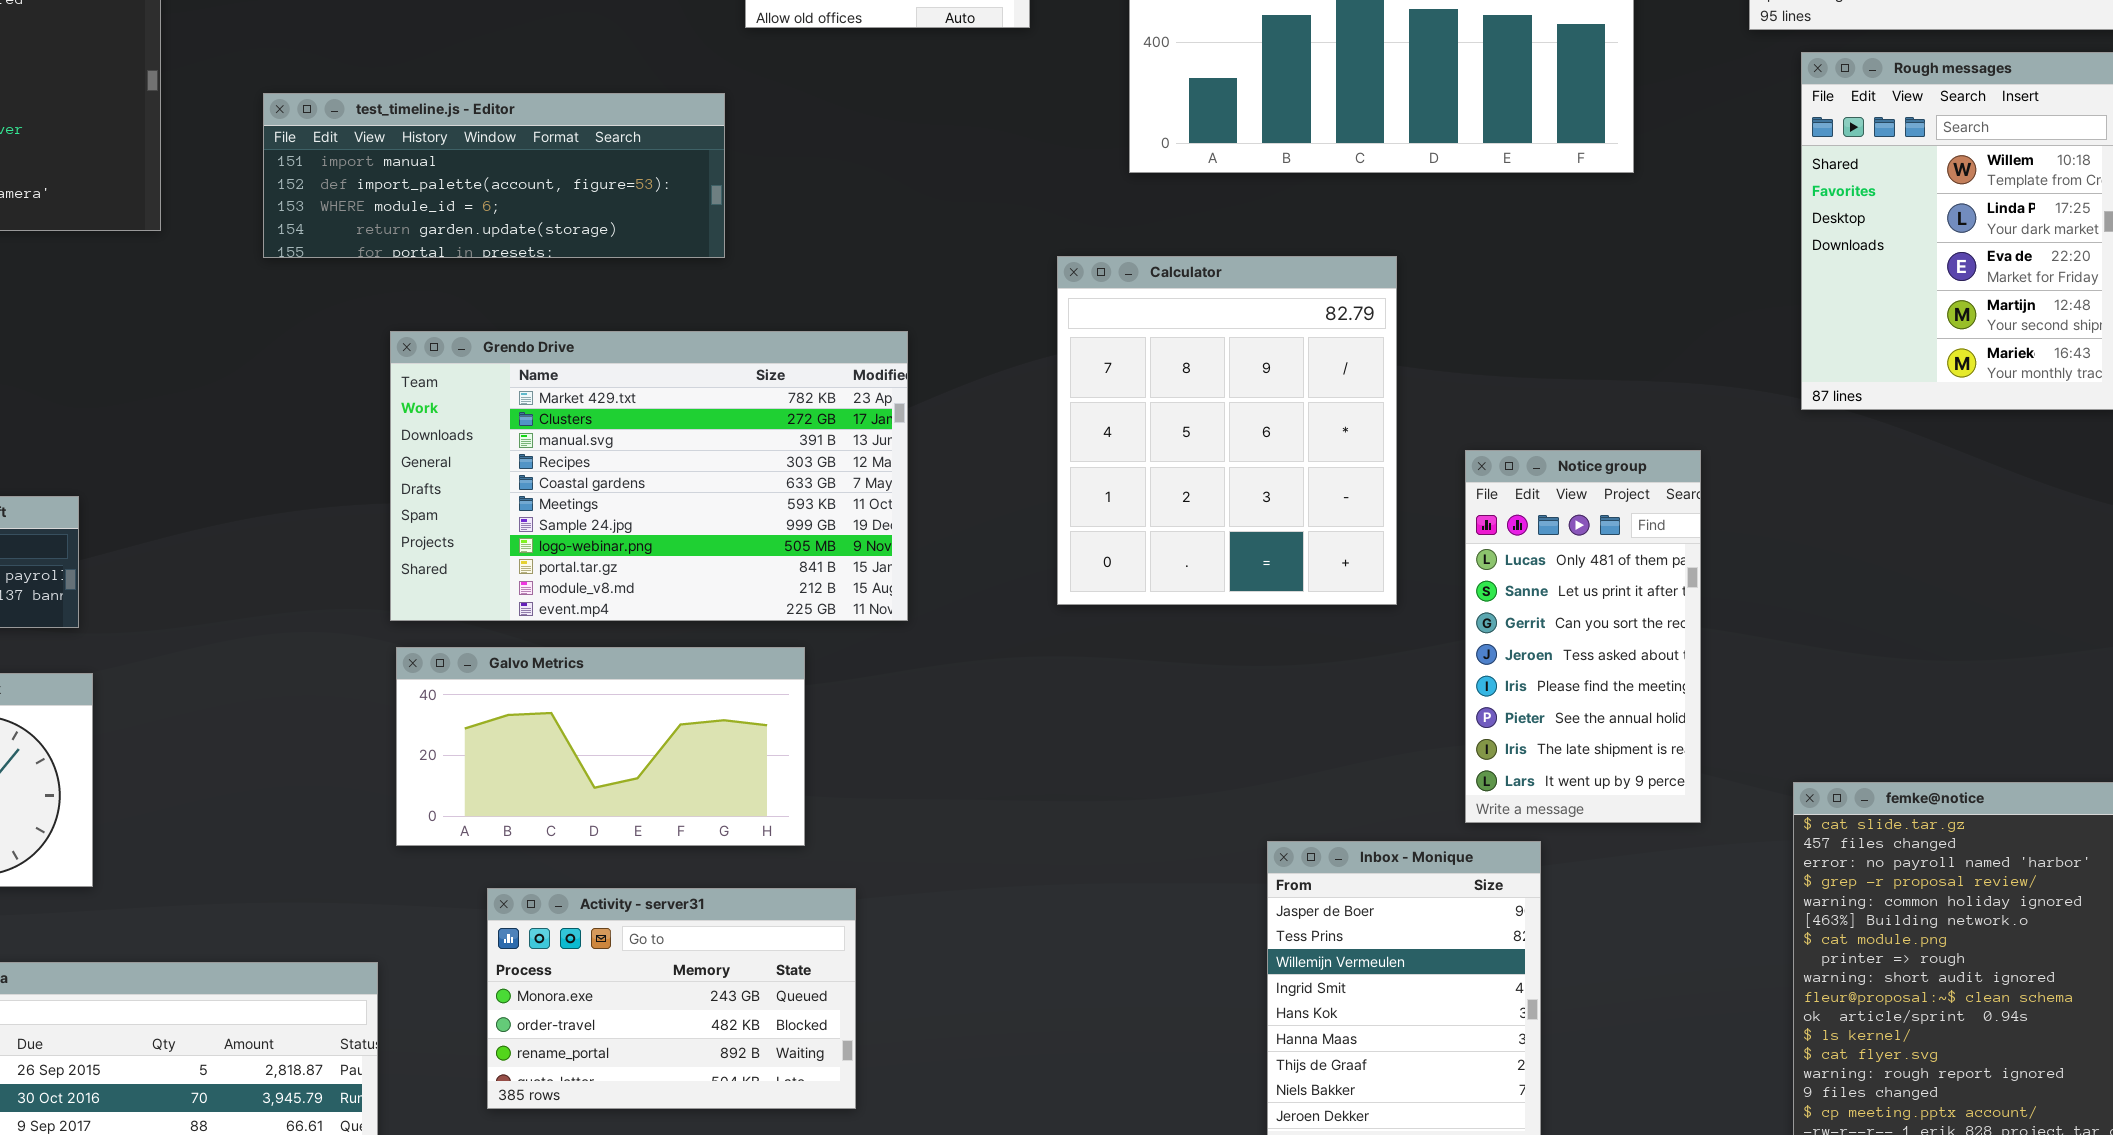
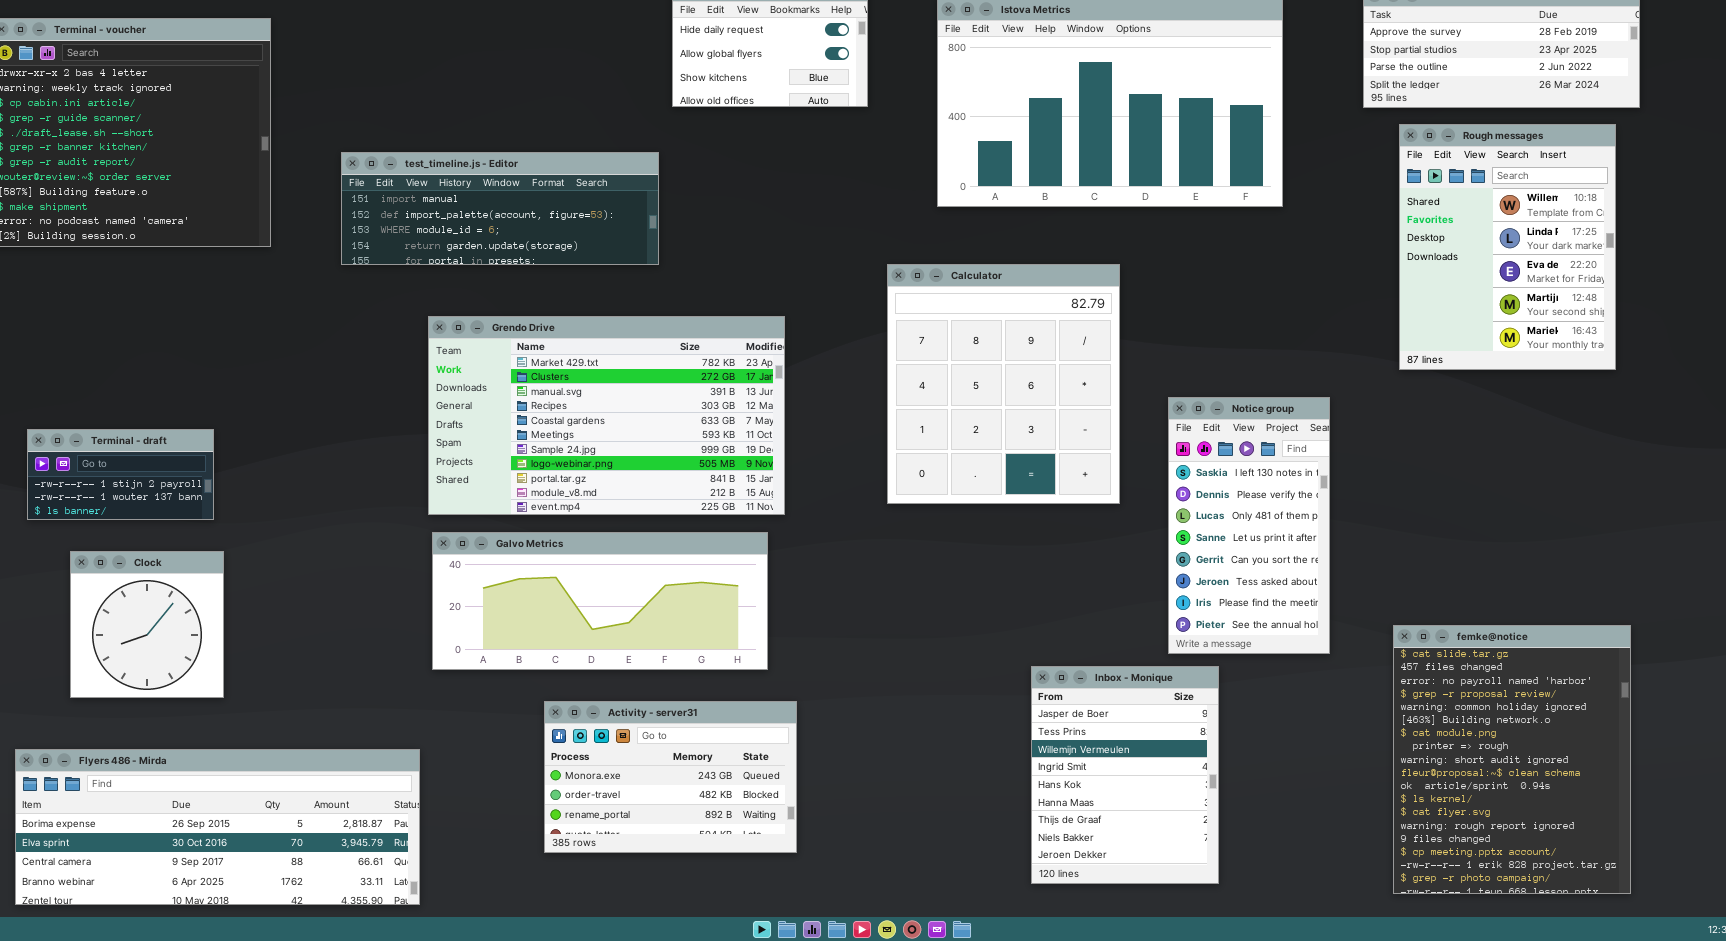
Notice group: [1465,450,1701,823] -> [1168,397,1330,654], scrolled up 2 rows
Galvo Metrics: [396,647,805,846] -> [432,532,768,670], resized
Activity - server31: [487,888,856,1109] -> [544,701,797,853], moved

